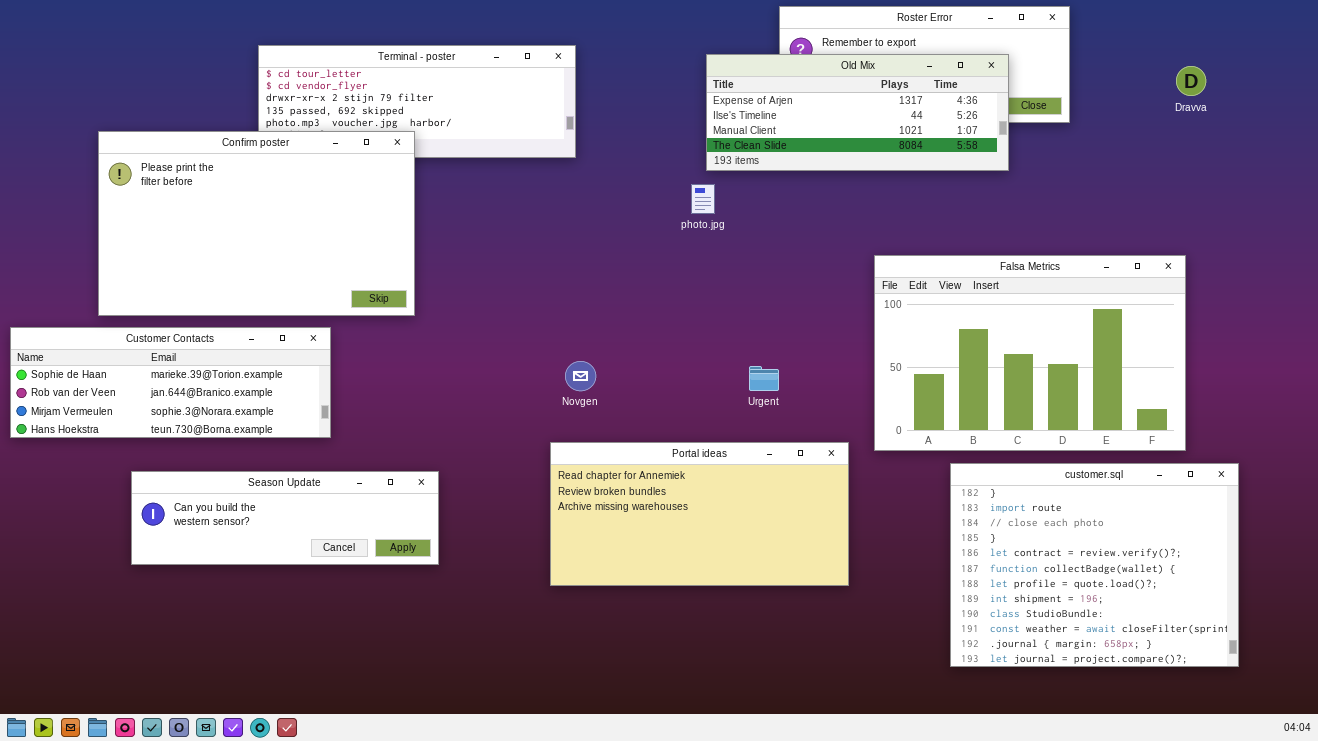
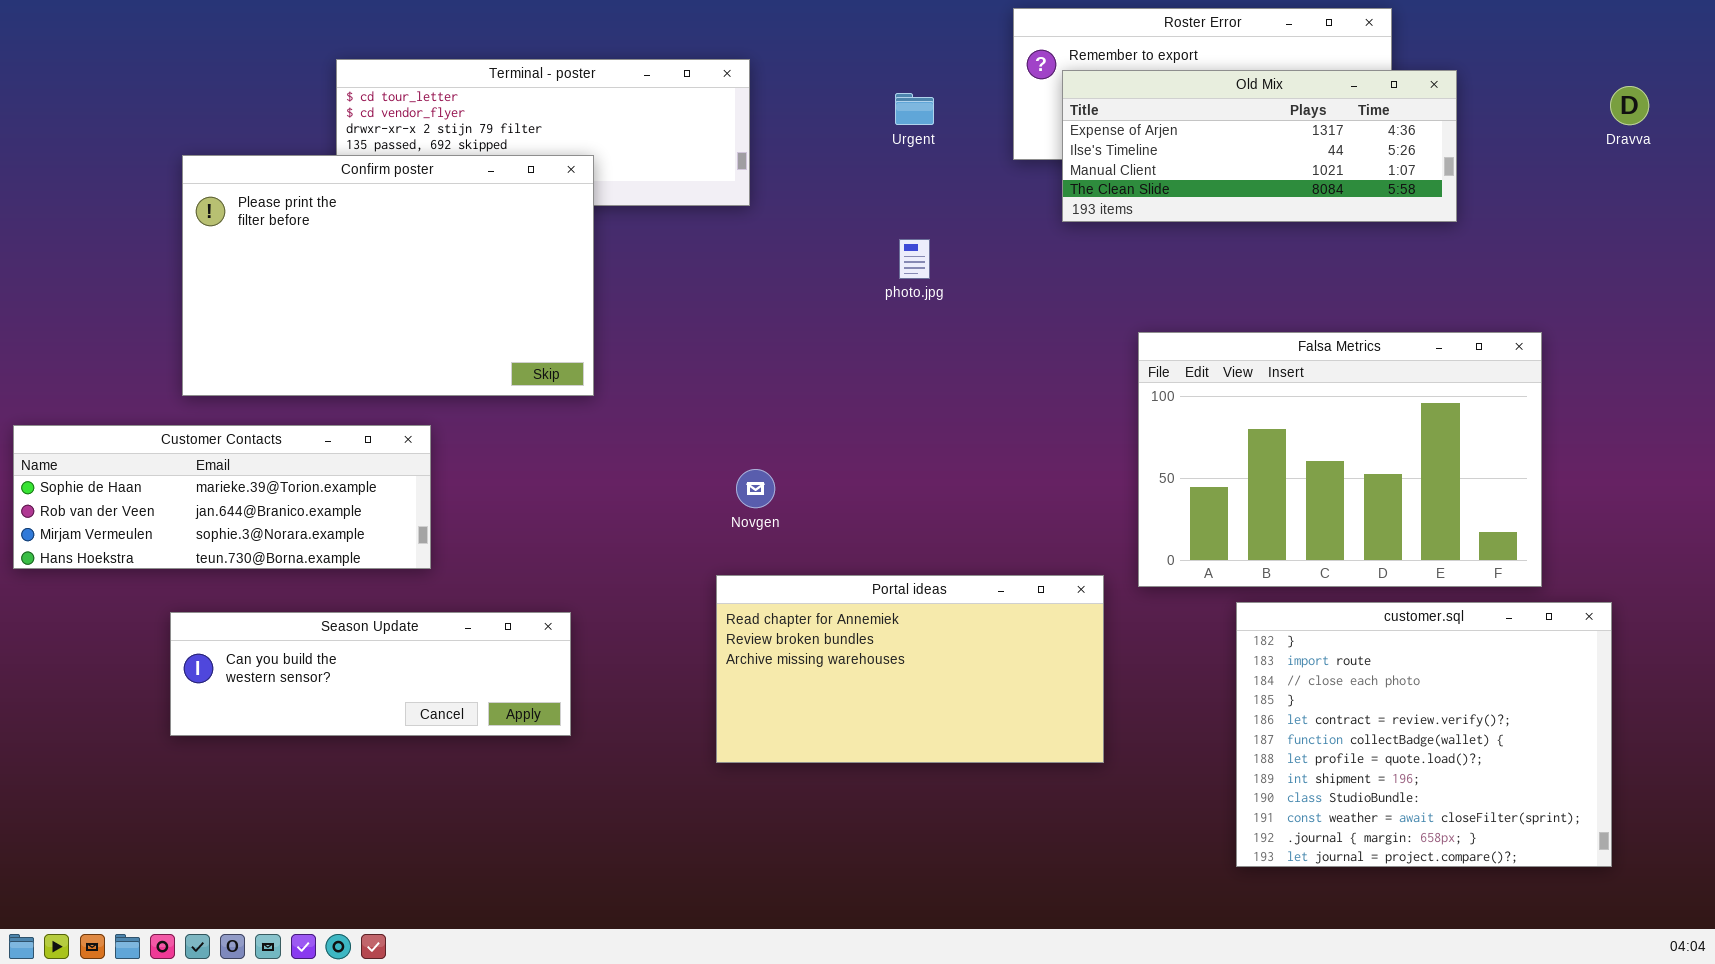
Old Mix: [706,54,1009,171] -> [1062,70,1457,222], moved
Dravva: [1176,66,1206,96] -> [1610,86,1649,125], moved
Confirm poster: [98,131,415,316] -> [182,155,594,396], moved
Urgent: [749,366,779,391] -> [895,93,934,125], moved

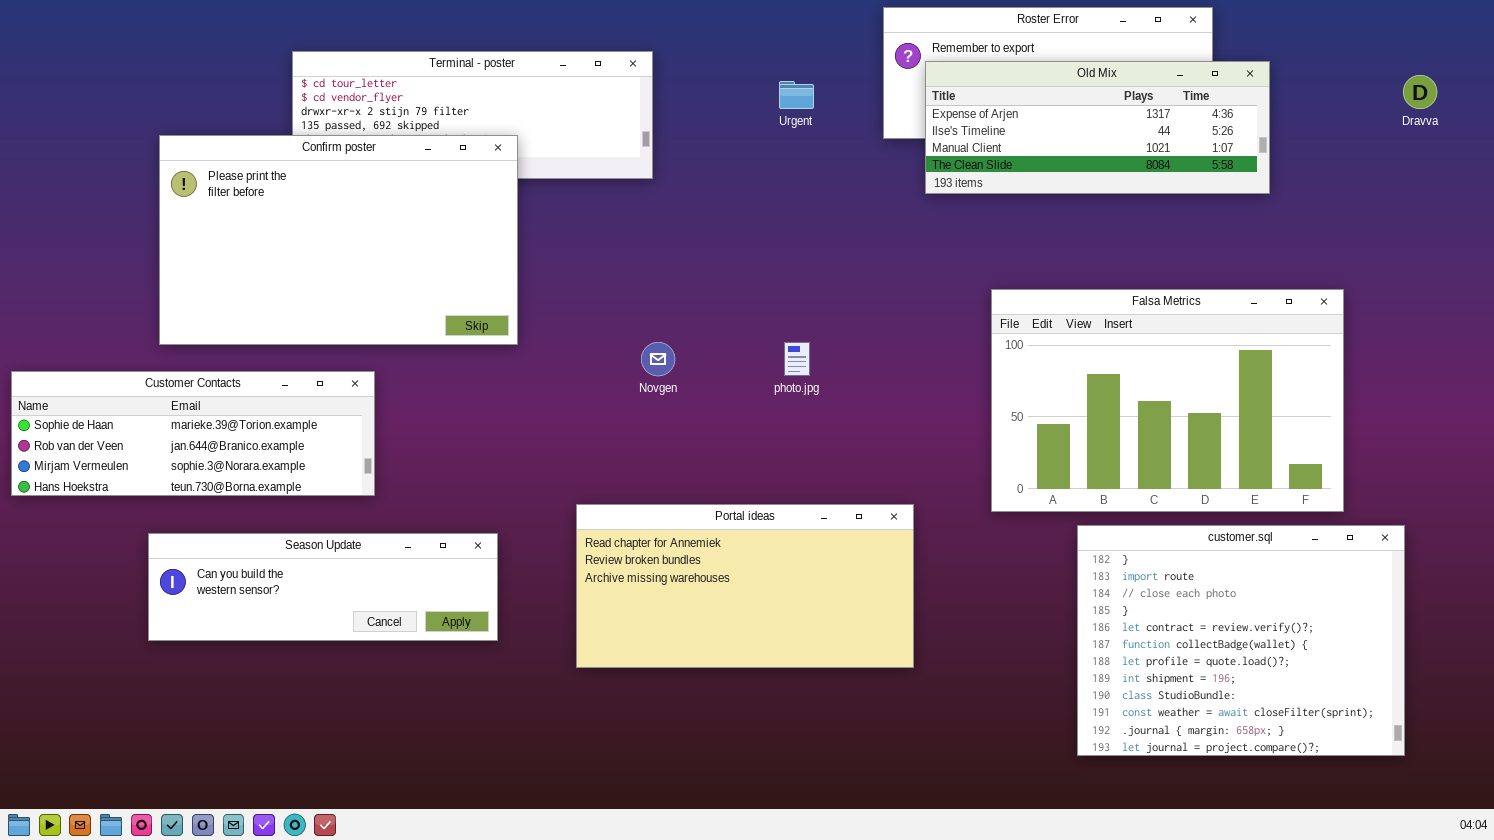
photo.jpg: [899,239,930,279] -> [784,342,810,376], moved
Novgen: [736,469,775,508] -> [641,342,675,376], moved
Portal ideas: [716,575,1104,763] -> [576,504,914,668], moved

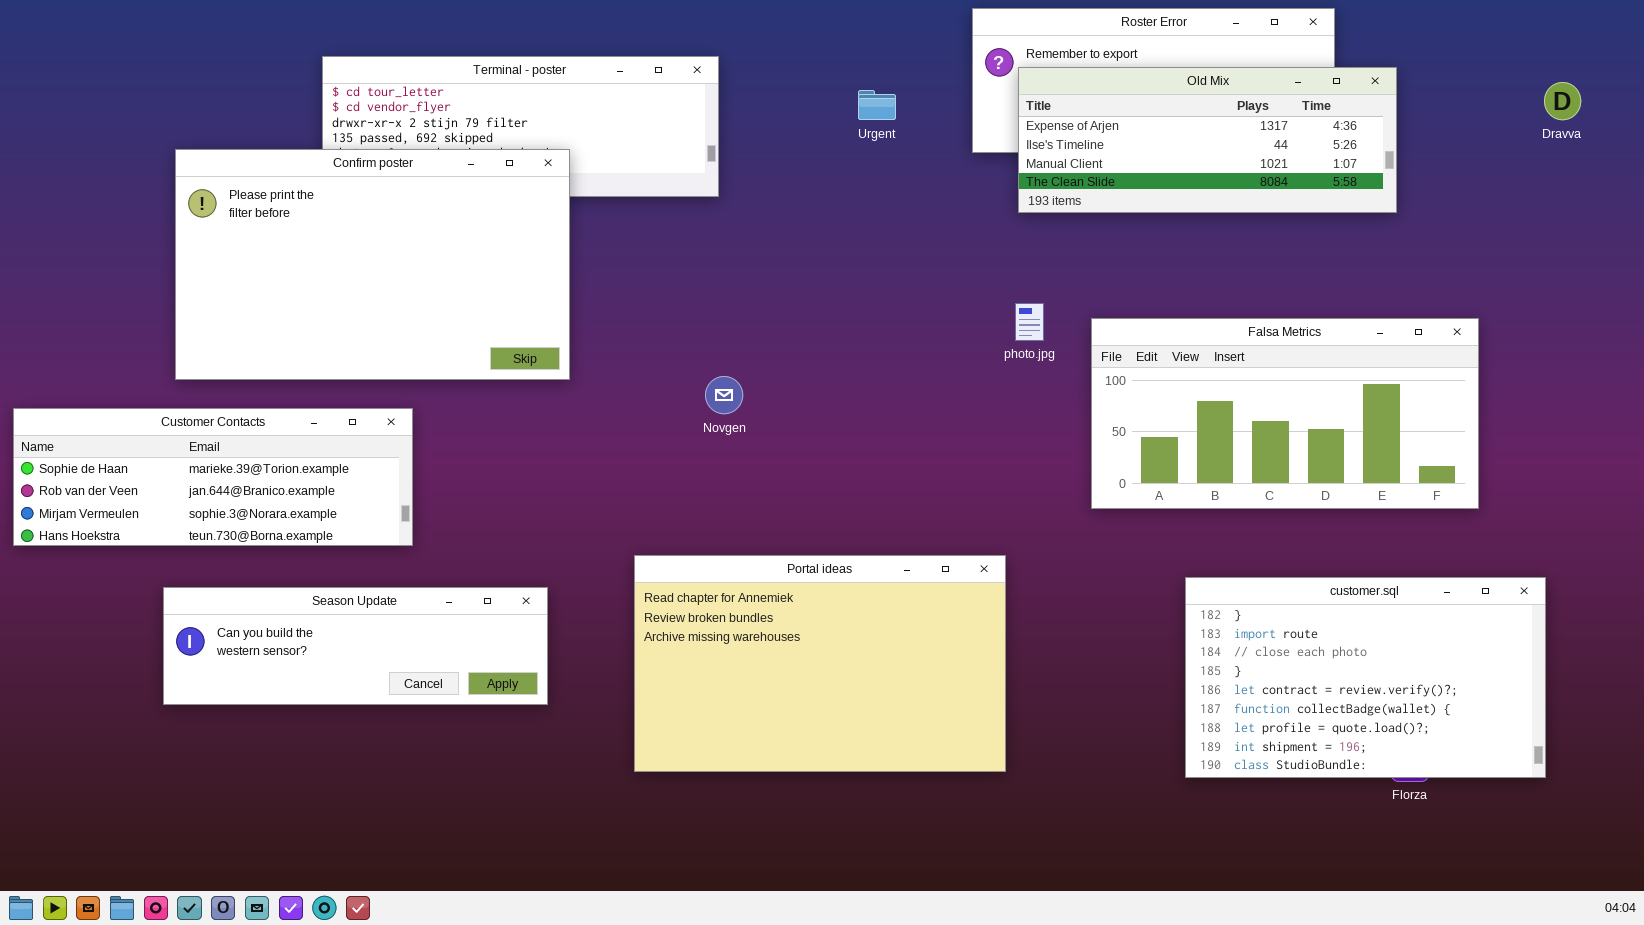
Falsa Metrics: [991,289,1344,512] -> [1091,318,1479,509], resized
photo.jpg: [784,342,810,376] -> [1015,303,1044,341], moved
Portal ideas: [576,504,914,668] -> [634,555,1006,772], resized
customer.sql: [1077,525,1405,756] -> [1185,577,1546,778], resized

